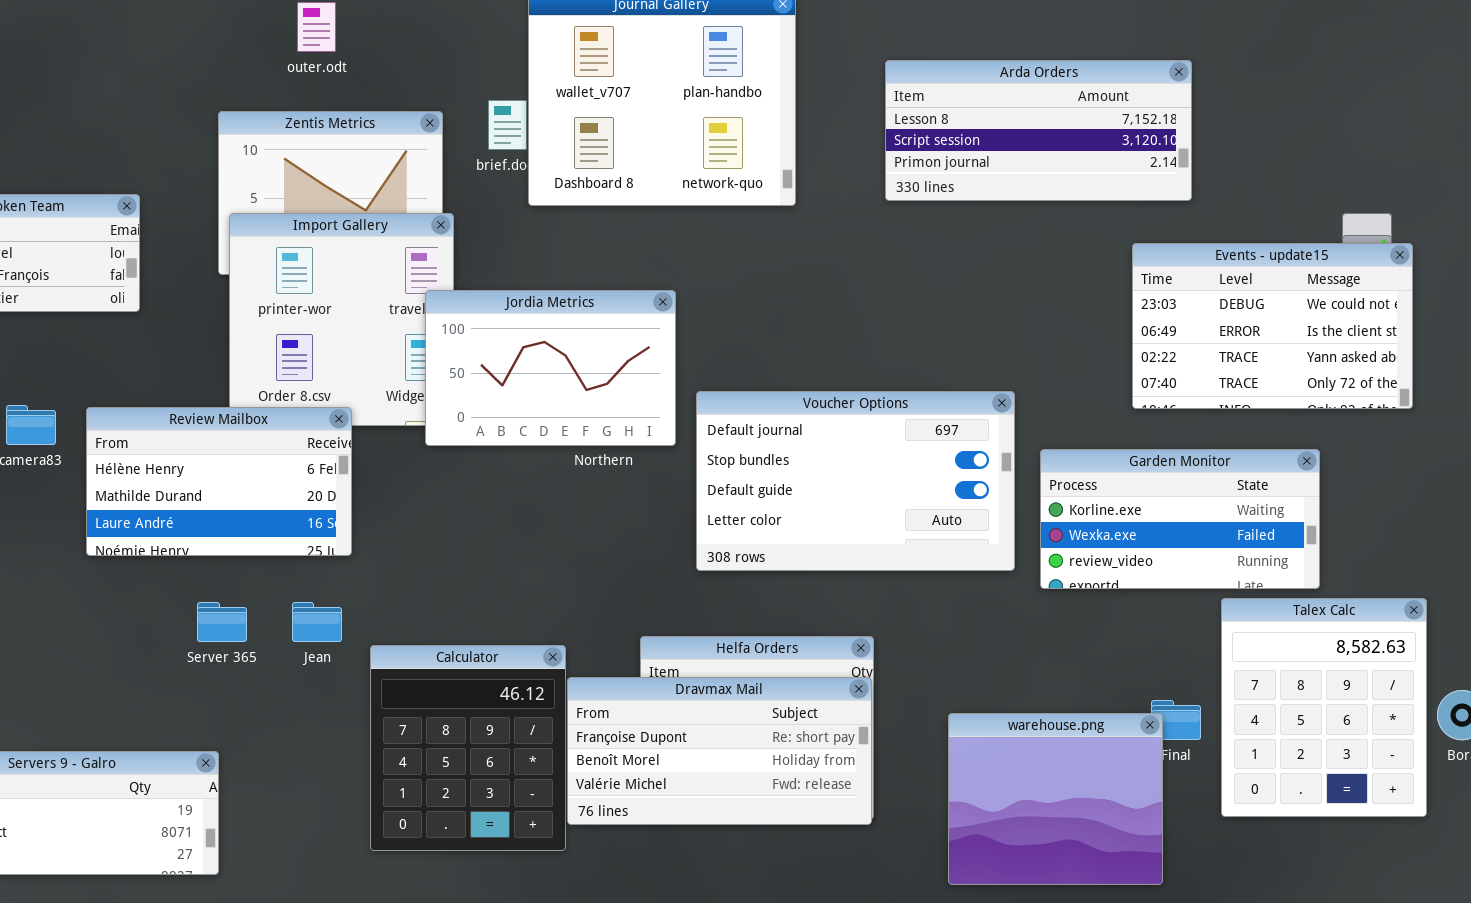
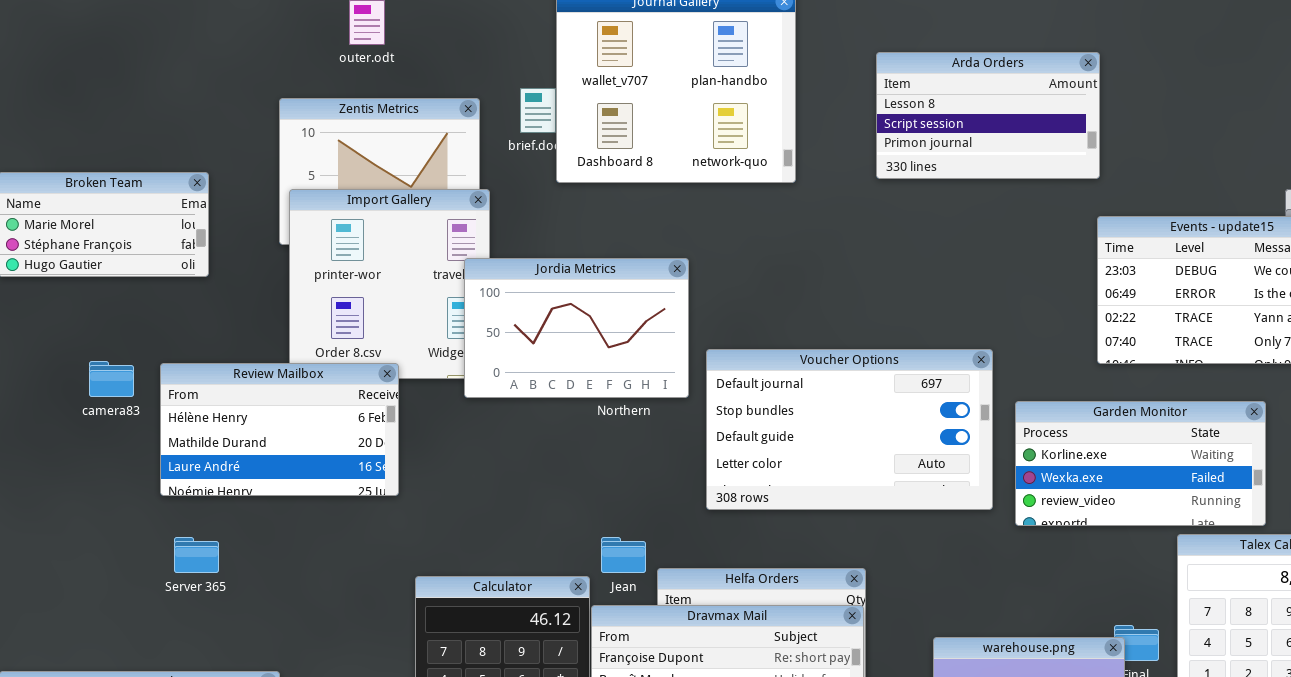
Arda Orders: [885,60,1192,201] -> [876,52,1100,179], resized
Server 365: [197,602,247,642] -> [174,537,219,573], moved
Jean: [292,602,342,642] -> [601,537,646,573], moved

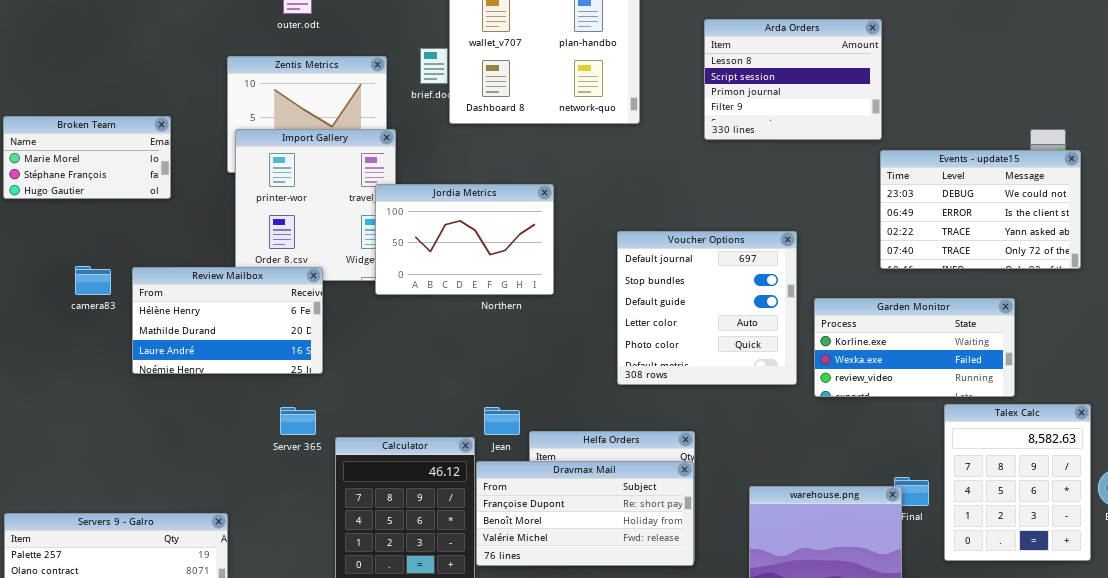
Arda Orders: [876,52,1100,179] -> [704,19,882,140], resized
Voucher Options: [706,349,993,510] -> [617,231,797,385], resized
Server 365: [174,537,219,573] -> [280,407,316,435], moved

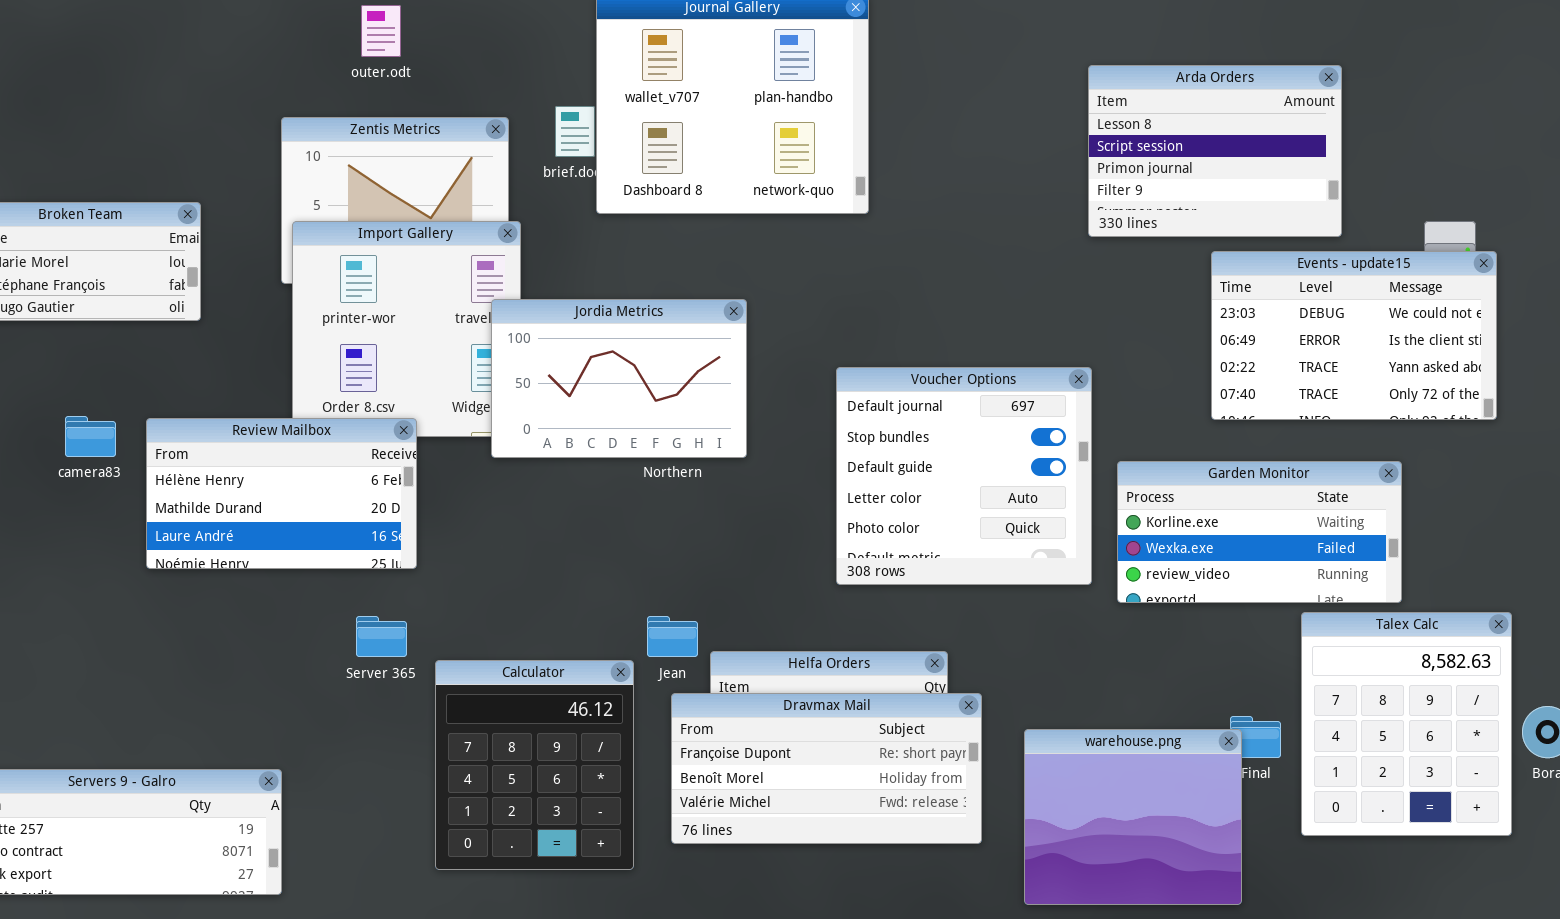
Arda Orders: [704,19,882,140] -> [1088,65,1342,237], moved
Dravmax Mail: [476,461,694,566] -> [671,693,982,844], moved

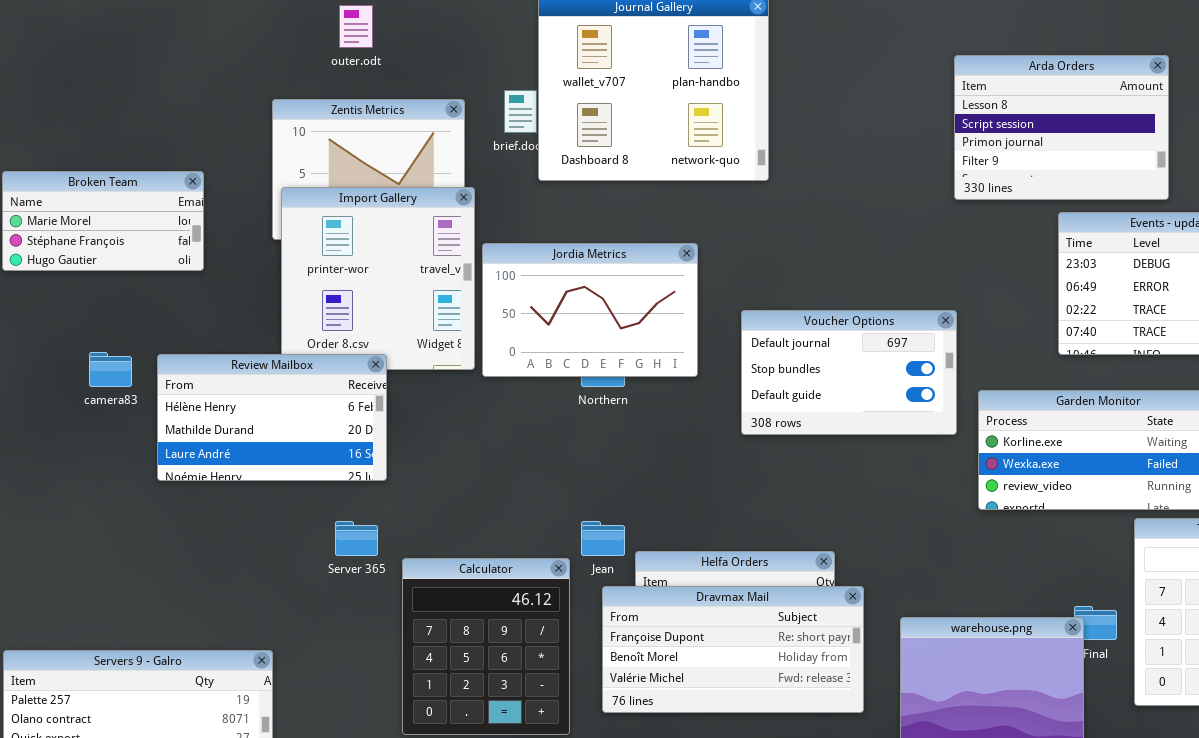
Jordia Metrics: [491,299,747,458] -> [482,243,698,377], moved
Voucher Options: [836,367,1092,585] -> [741,310,957,435], resized

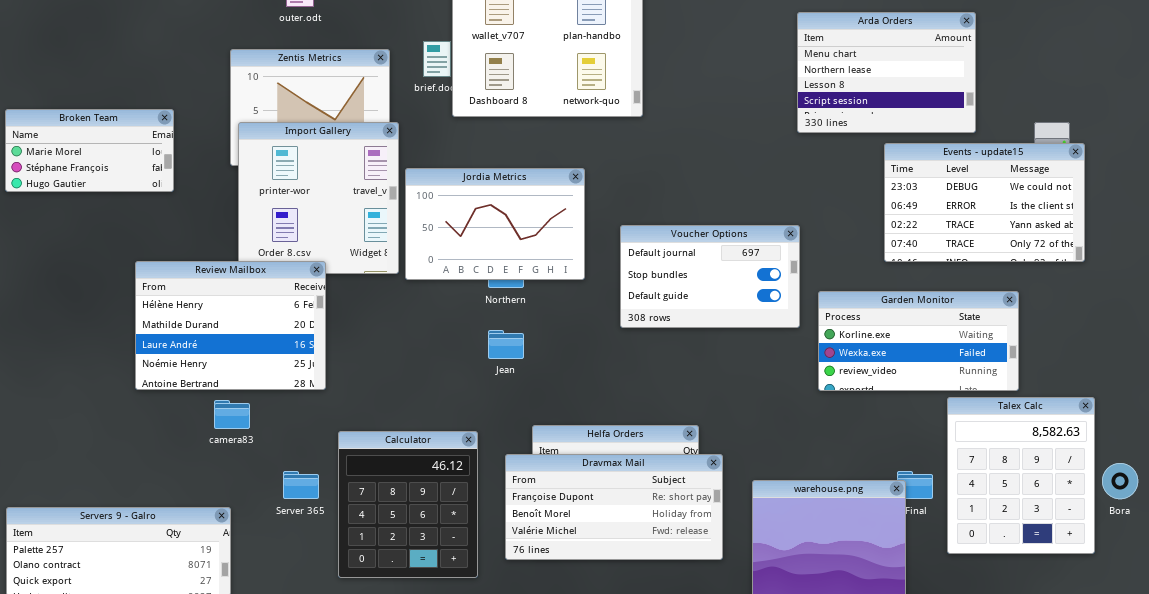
Arda Orders: [954,55,1169,200] -> [797,12,976,133], scrolled up 2 rows
camera83: [89,352,132,387] -> [214,400,250,429], moved
Review Mailbox: [157,354,387,481] -> [135,261,326,390], resized
Server 365: [335,521,378,556] -> [283,471,319,499], moved
Jean: [581,521,625,556] -> [488,330,524,359], moved

